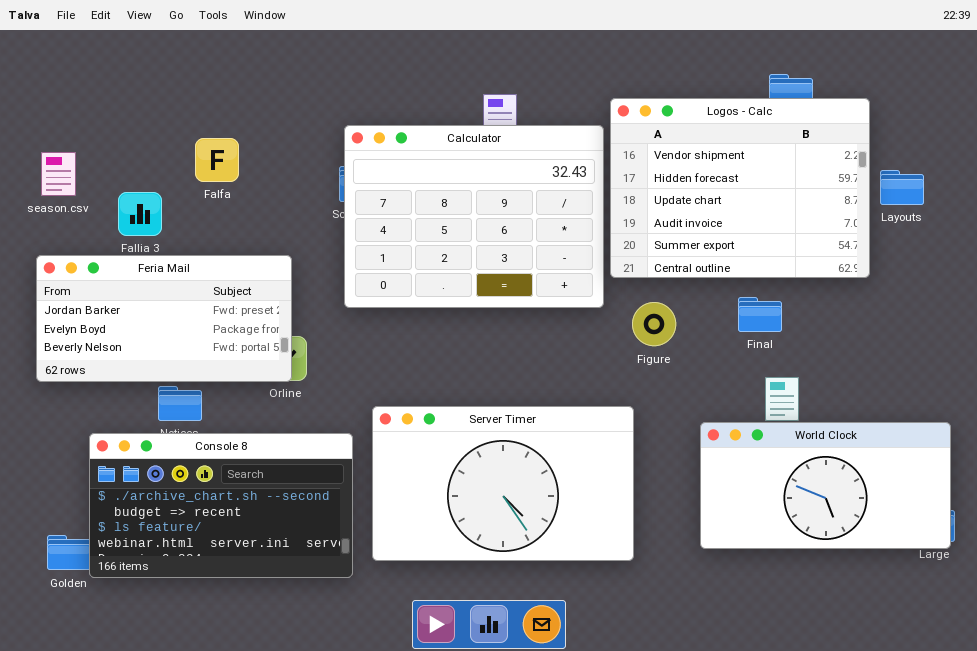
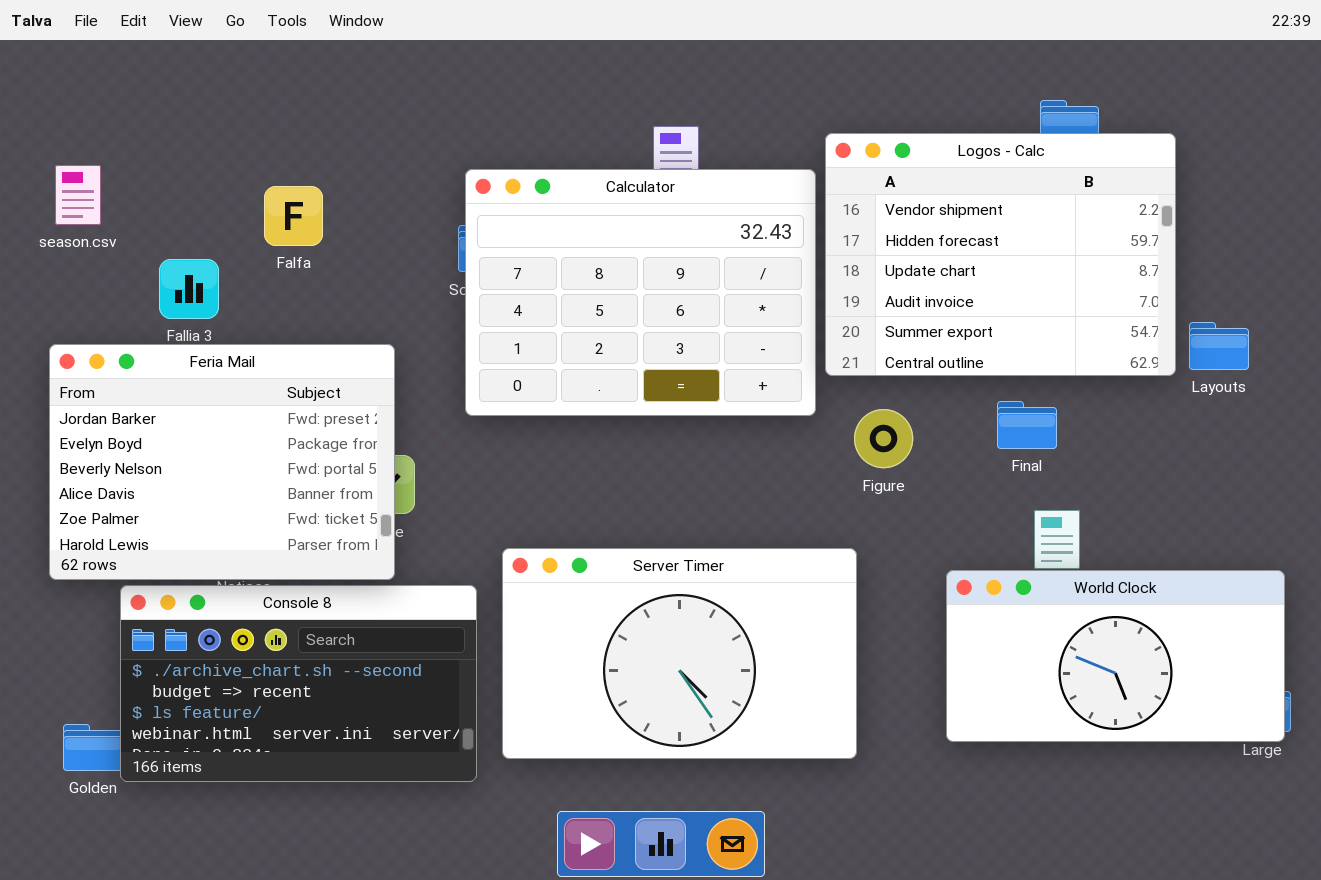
season.csv: [41,152,76,196] -> [55,165,101,225], moved
Layouts: [880,170,924,205] -> [1189,322,1249,370], moved
Feria Mail: [36,255,292,382] -> [49,344,395,580], resized

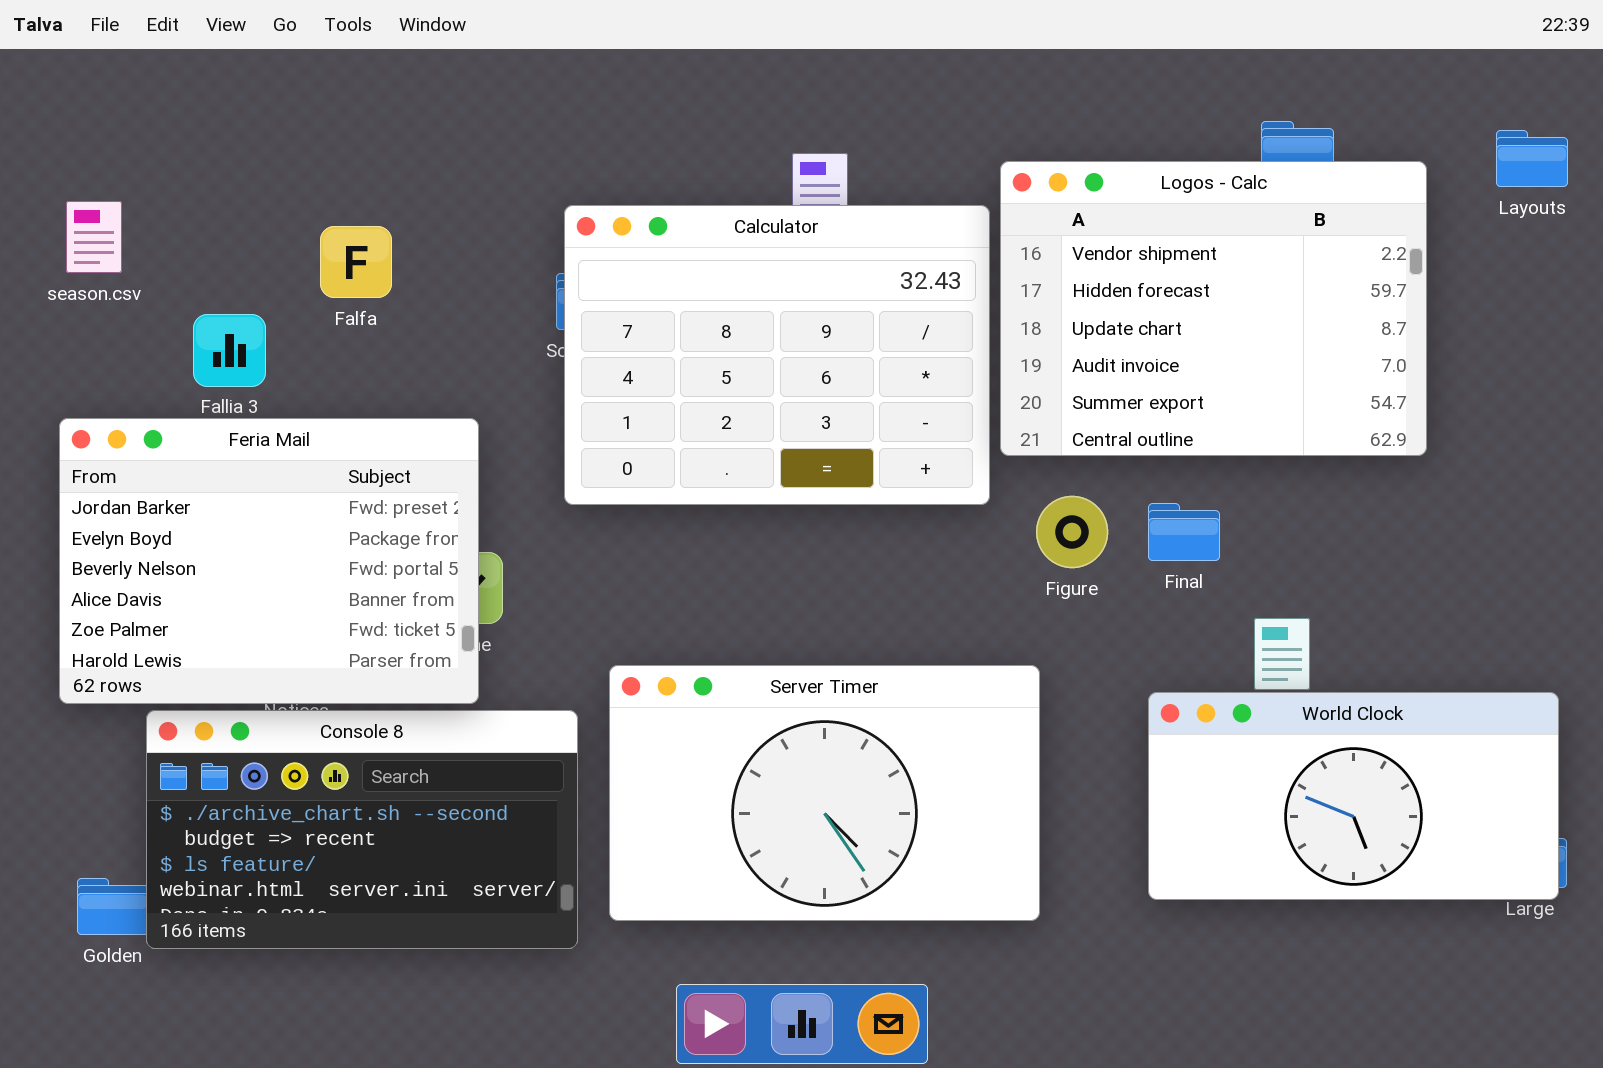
Layouts: [1189,322,1249,370] -> [1496,130,1568,187], moved
Final: [997,401,1057,449] -> [1148,503,1220,561], moved

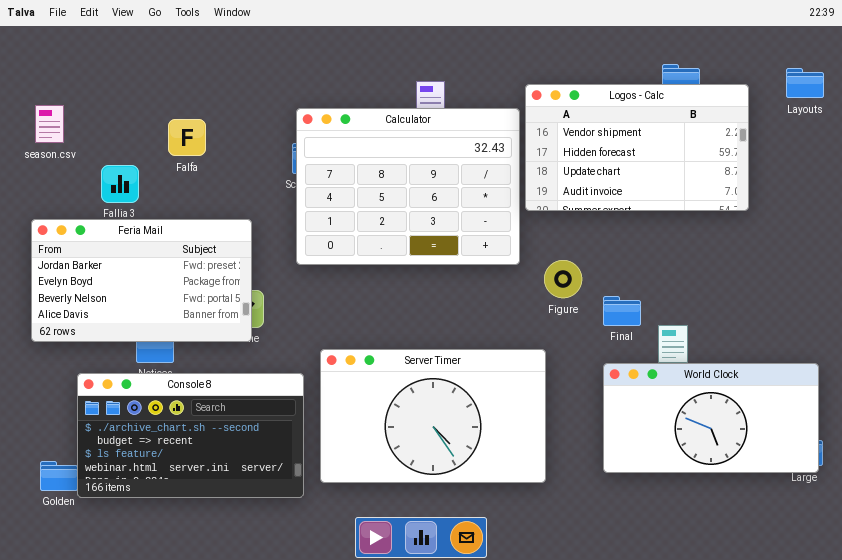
Logos - Calc: [1000,161,1427,456] -> [525,84,749,211], resized
Feria Mail: [59,418,479,704] -> [31,219,252,342], resized
Final: [1148,503,1220,561] -> [603,296,641,326], moved

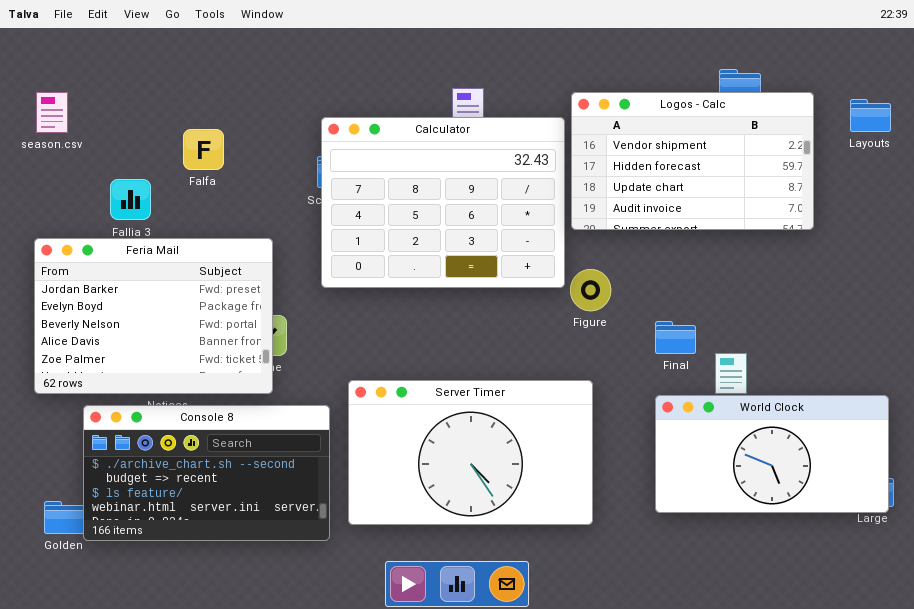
Layouts: [786,68,824,98] -> [850,99,891,132], moved
season.csv: [35,105,64,143] -> [36,92,68,133], moved
Feria Mail: [31,219,252,342] -> [34,238,273,394], resized
Figure: [544,260,582,298] -> [570,269,611,311], moved

